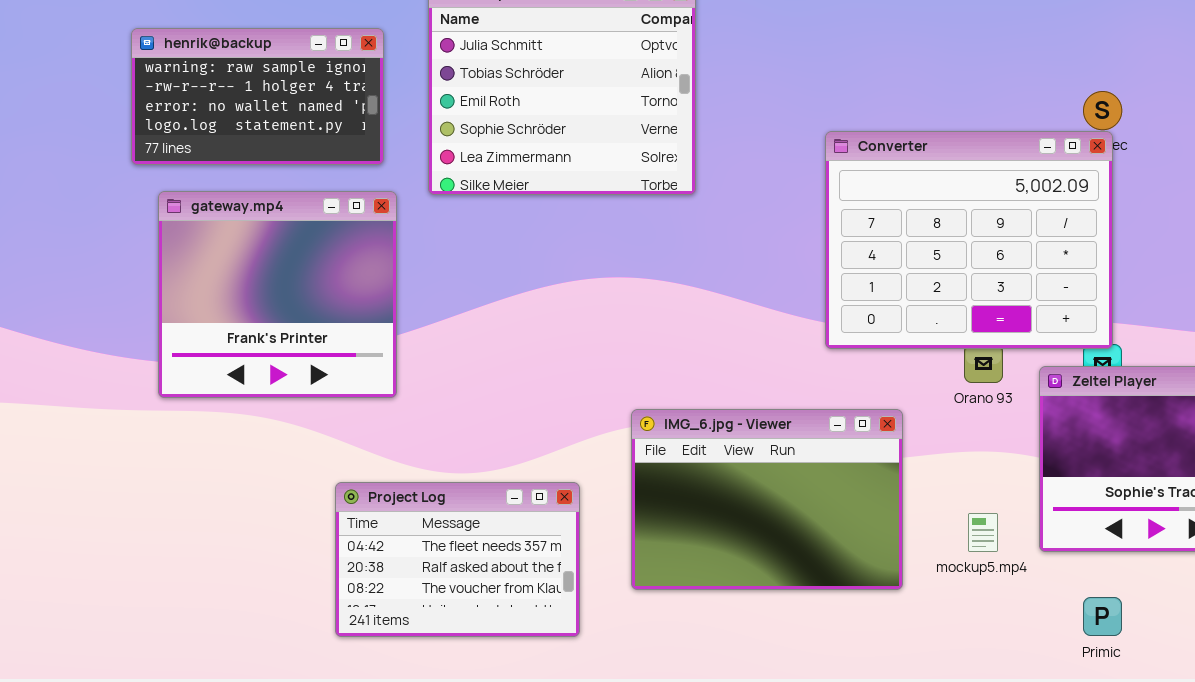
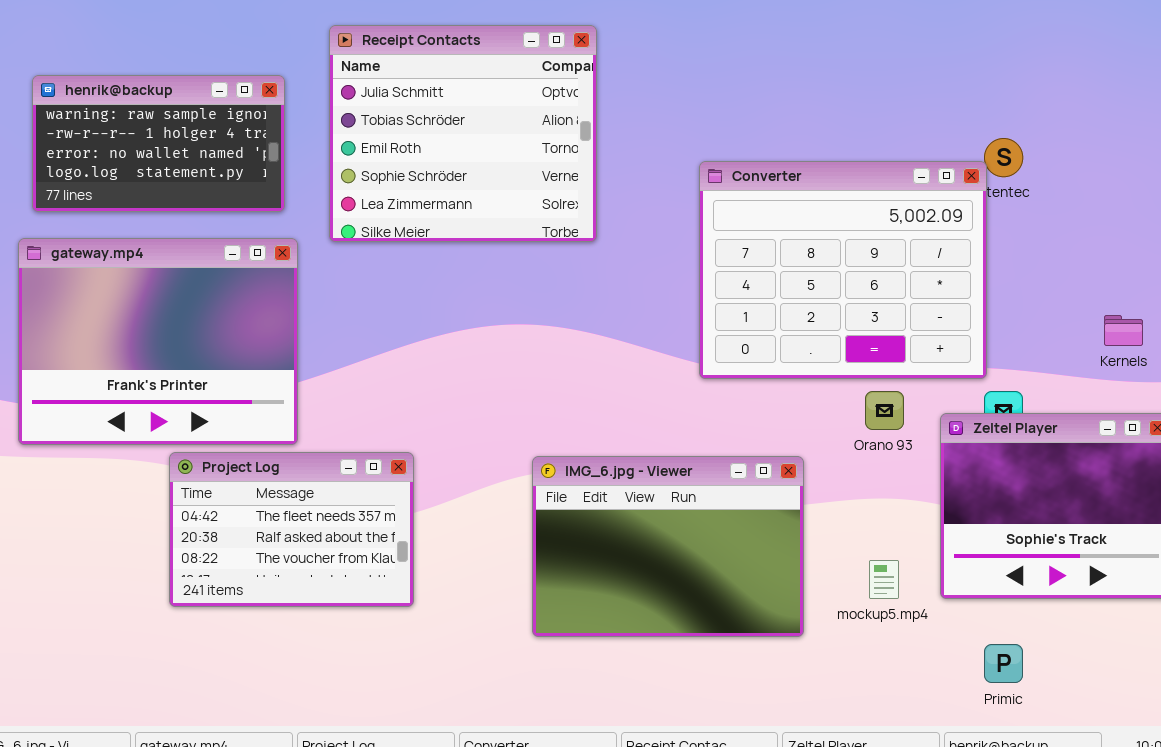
Converter: [825,131,1113,349] -> [699,161,987,379], moved
gateway.mp4: [158,191,397,398] -> [18,238,298,445], resized
Project Log: [335,482,580,637] -> [169,452,414,607], moved

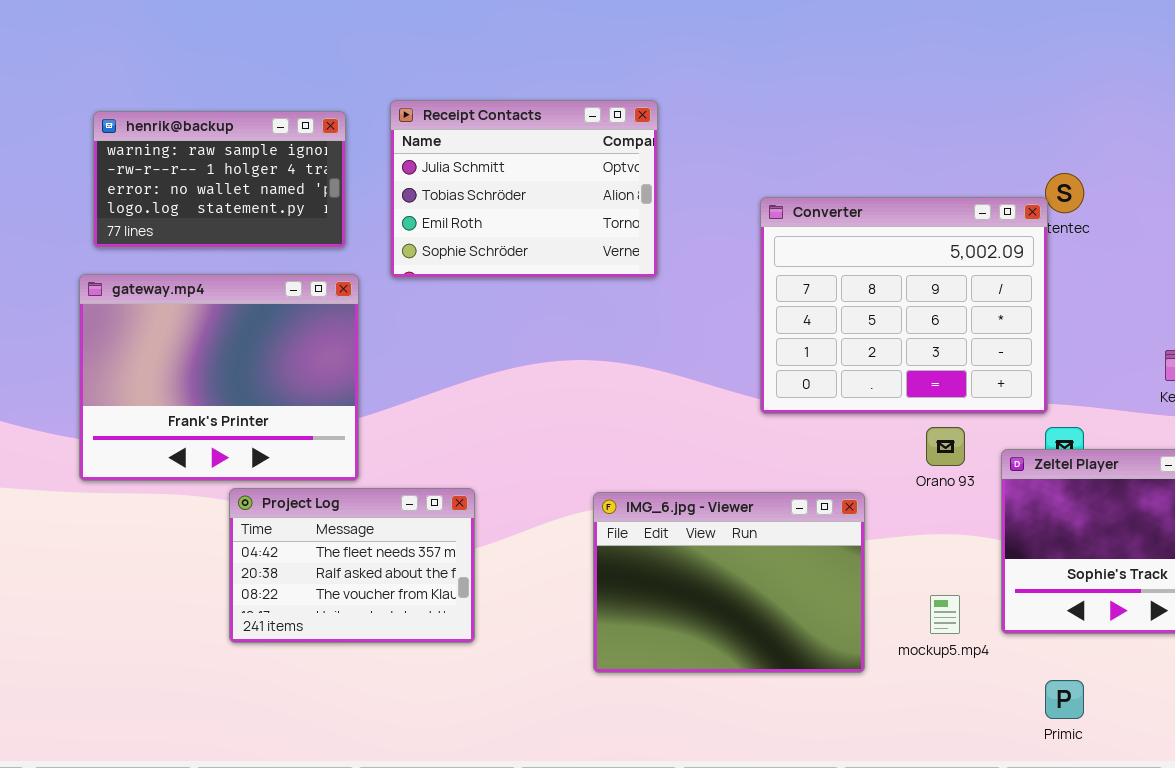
Receipt Contacts: [329,25,597,242] -> [390,100,658,278], resized

